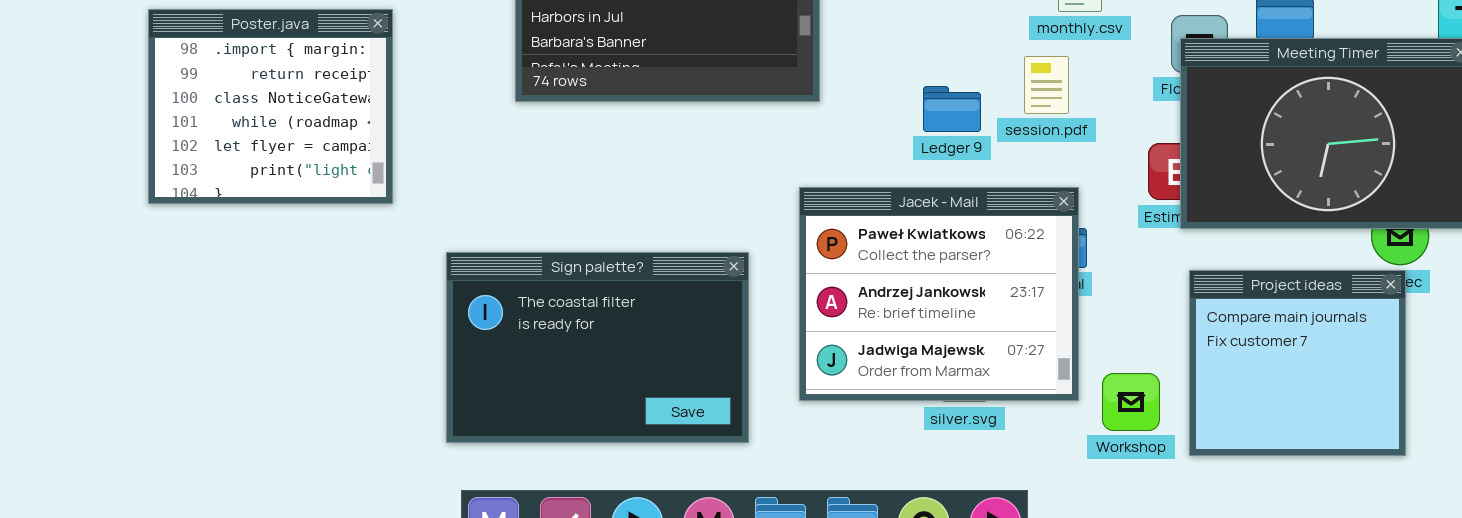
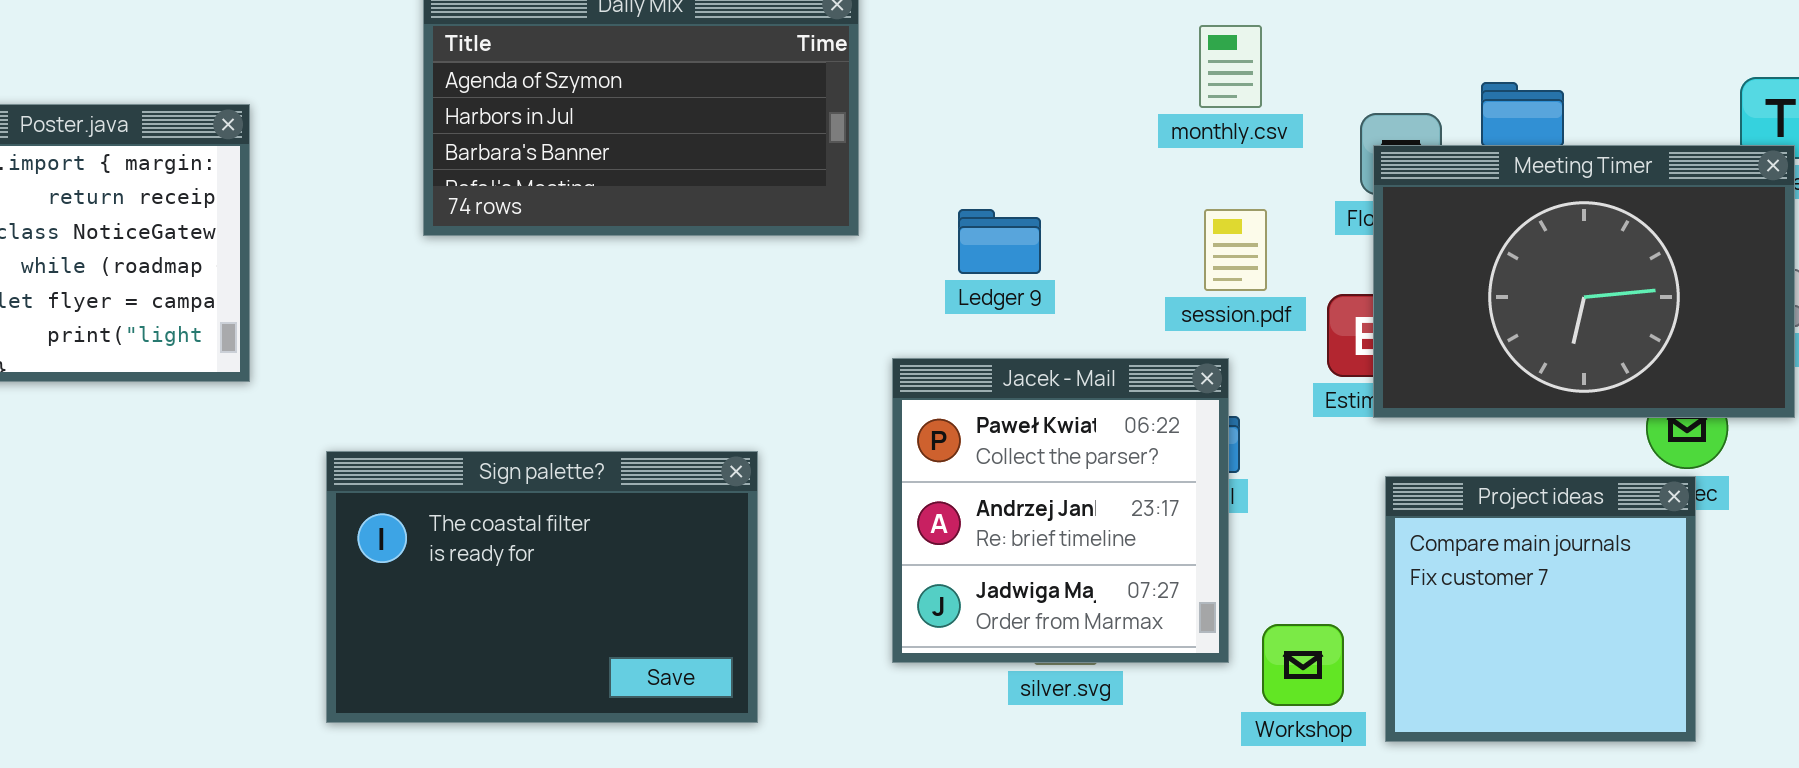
session.pdf: [1024,56,1069,114] -> [1204,209,1267,291], moved
Ledger 9: [923,86,981,132] -> [958,209,1041,274], moved
Jacek - Mail: [799,187,1079,401] -> [892,358,1229,663], resized

